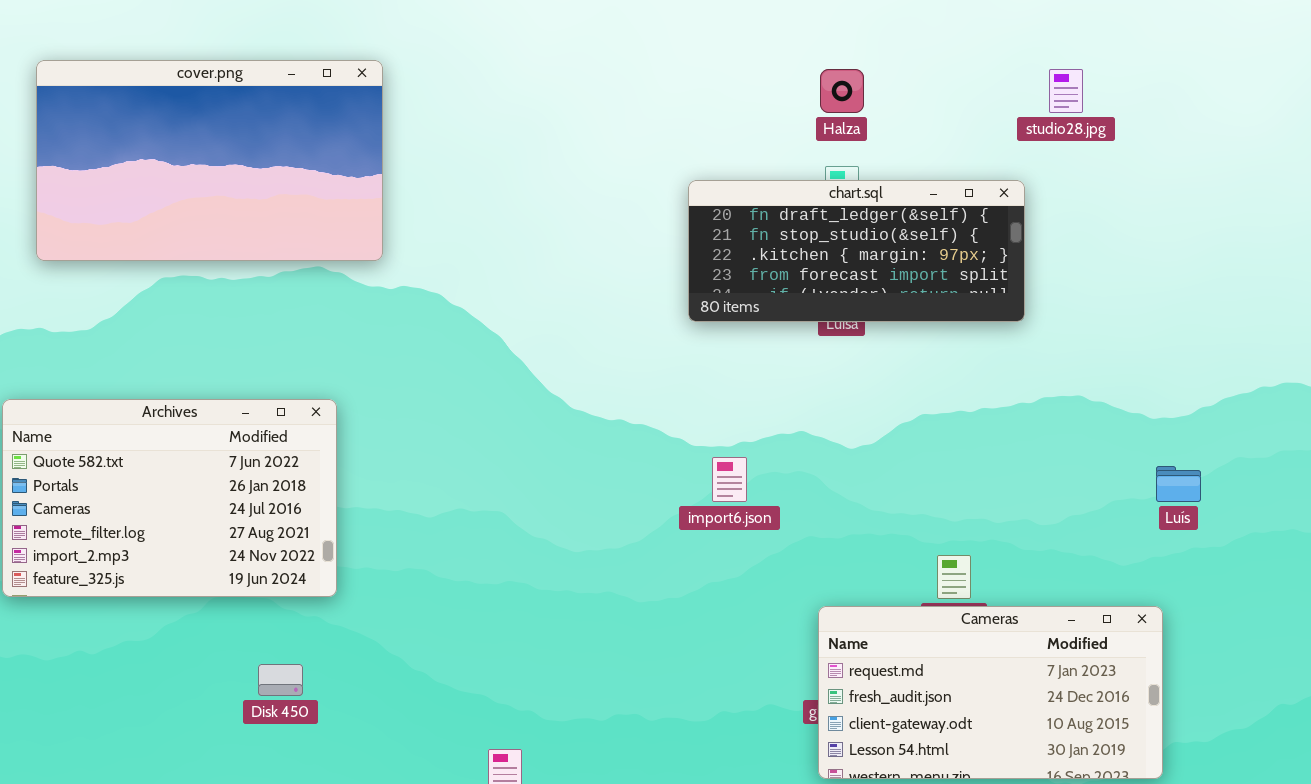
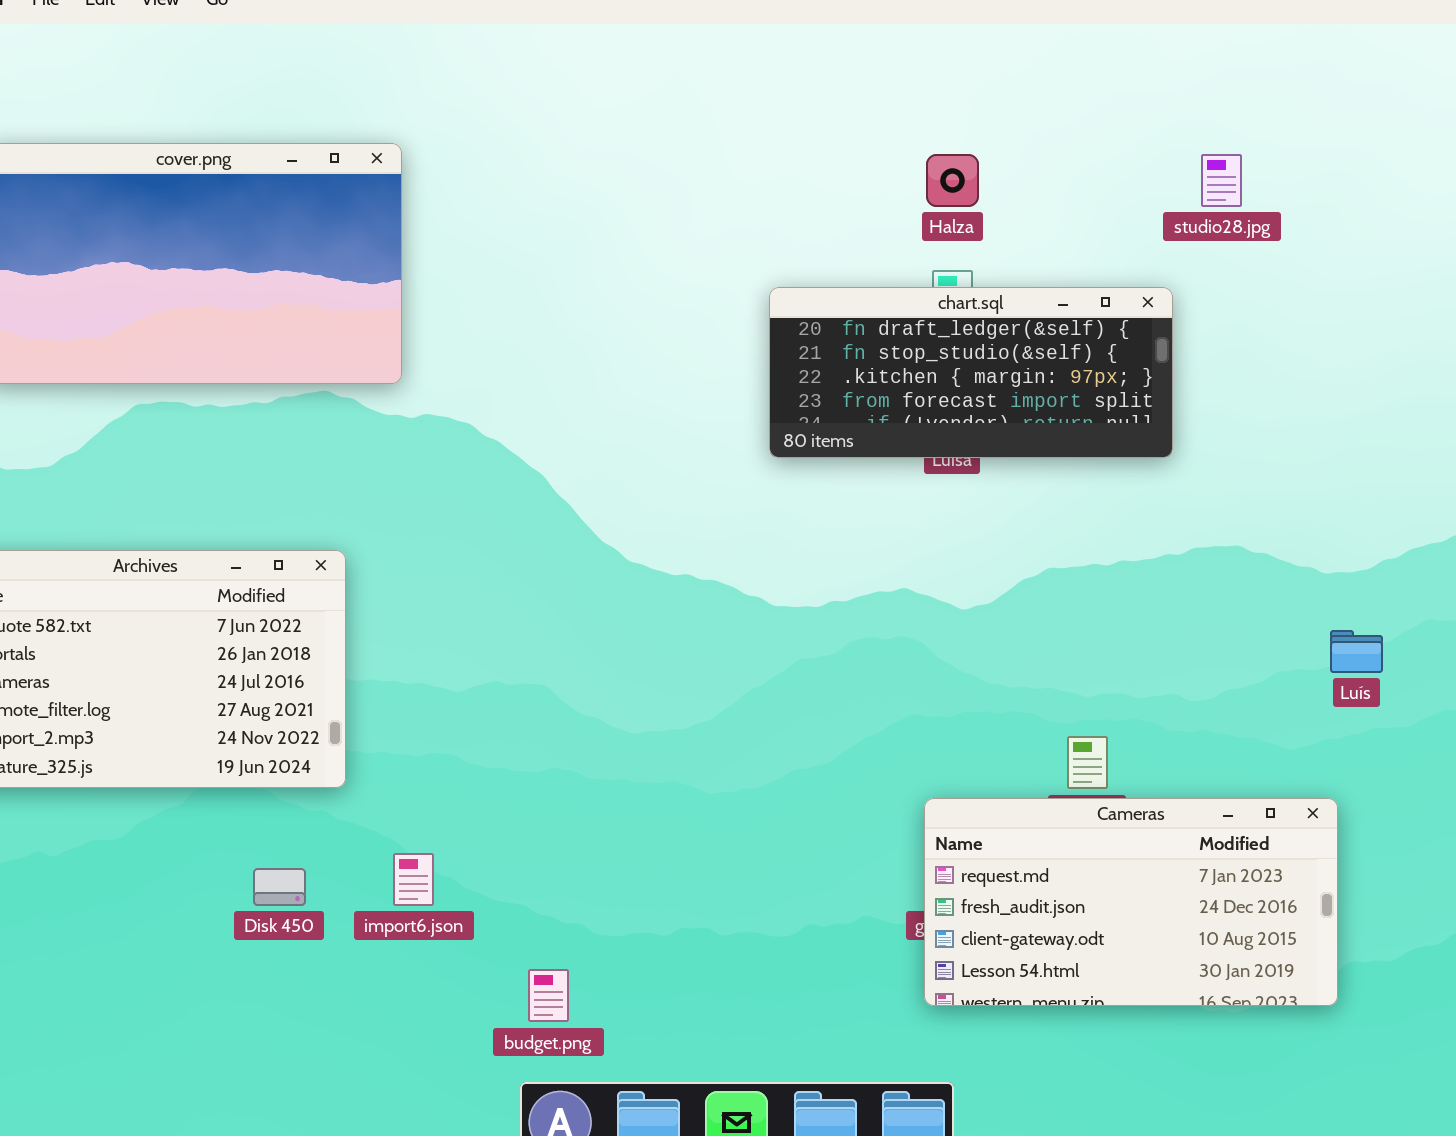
import6.json: [712,457,747,502] -> [393,853,434,906], moved

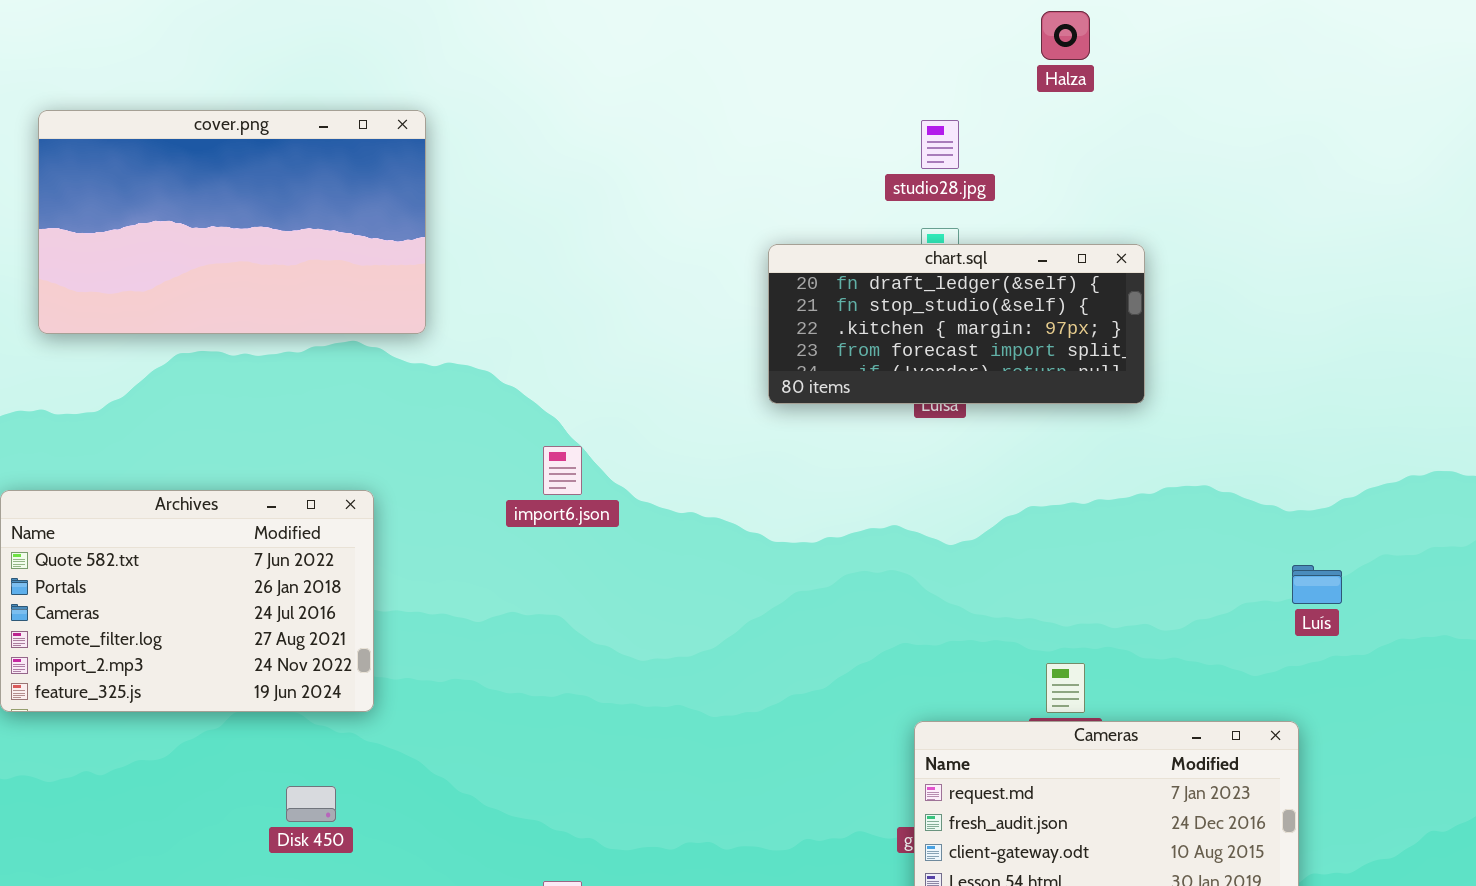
Halza: [926,154,979,207] -> [1041,11,1090,60], moved
studio28.jpg: [1201,154,1242,207] -> [921,120,959,169], moved
import6.json: [393,853,434,906] -> [543,446,582,495], moved

